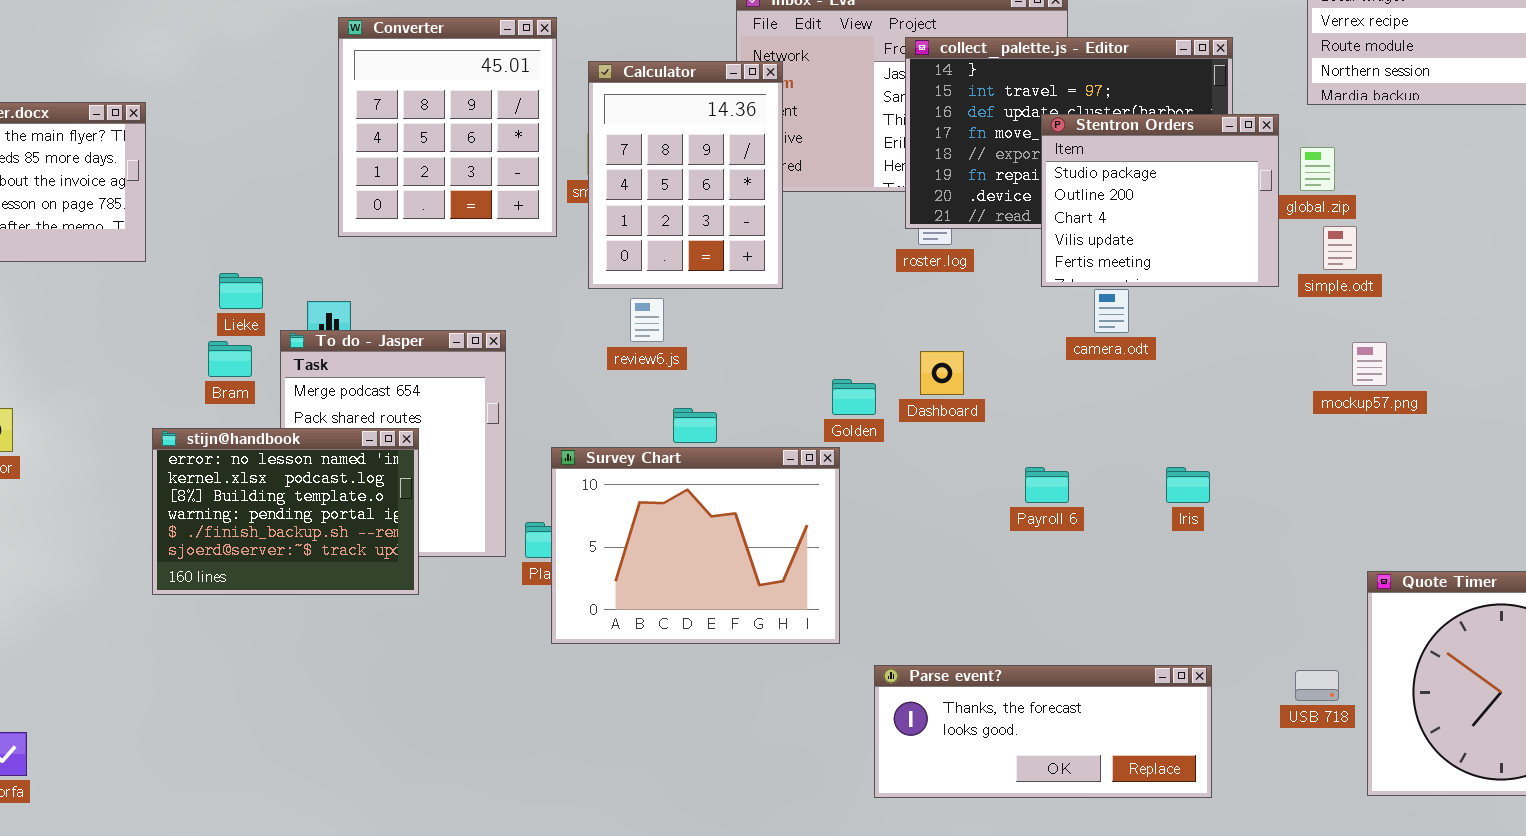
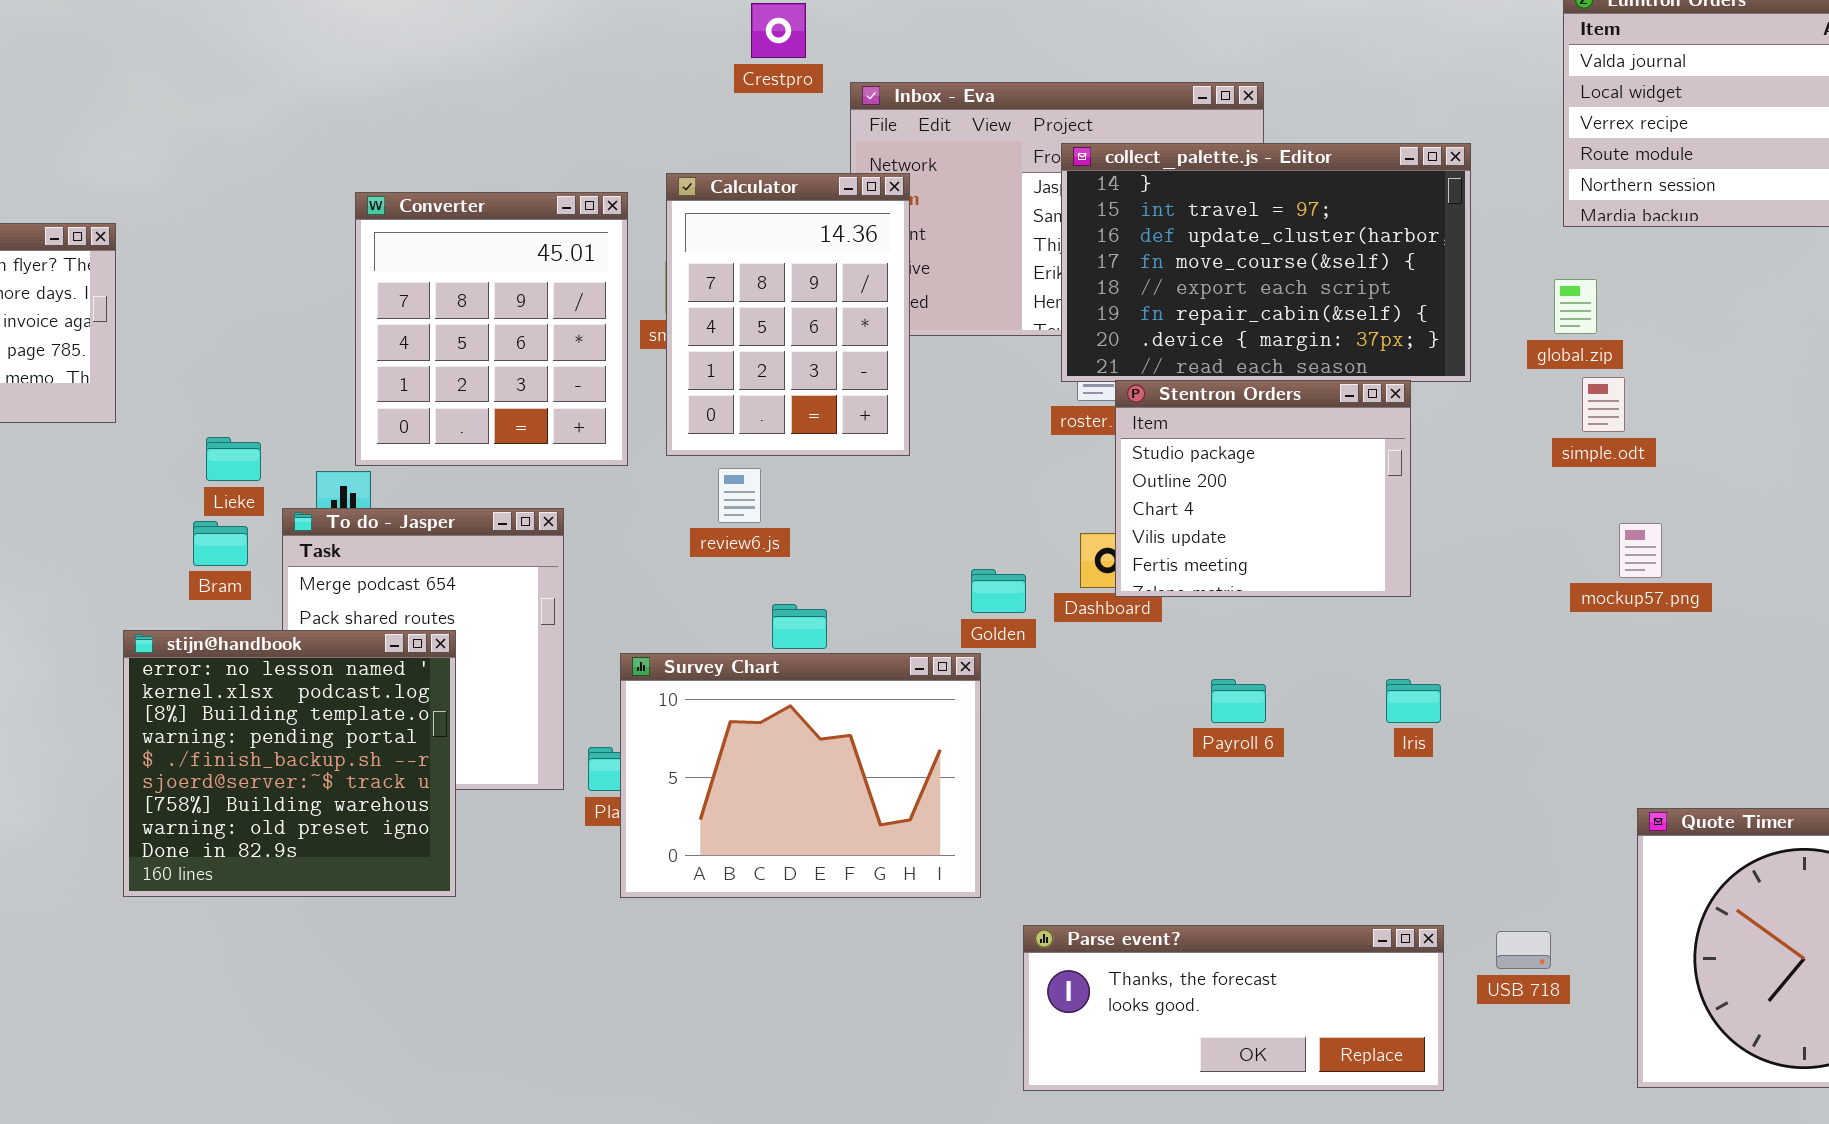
Converter: [338,17,557,237] -> [355,192,628,466], moved
Stentron Orders: [1041,114,1279,287] -> [1115,380,1411,597], moved
stijn@handbook: [152,428,419,595] -> [123,630,456,897], resized
USB 718: [1295,670,1339,701] -> [1496,931,1551,969], moved

